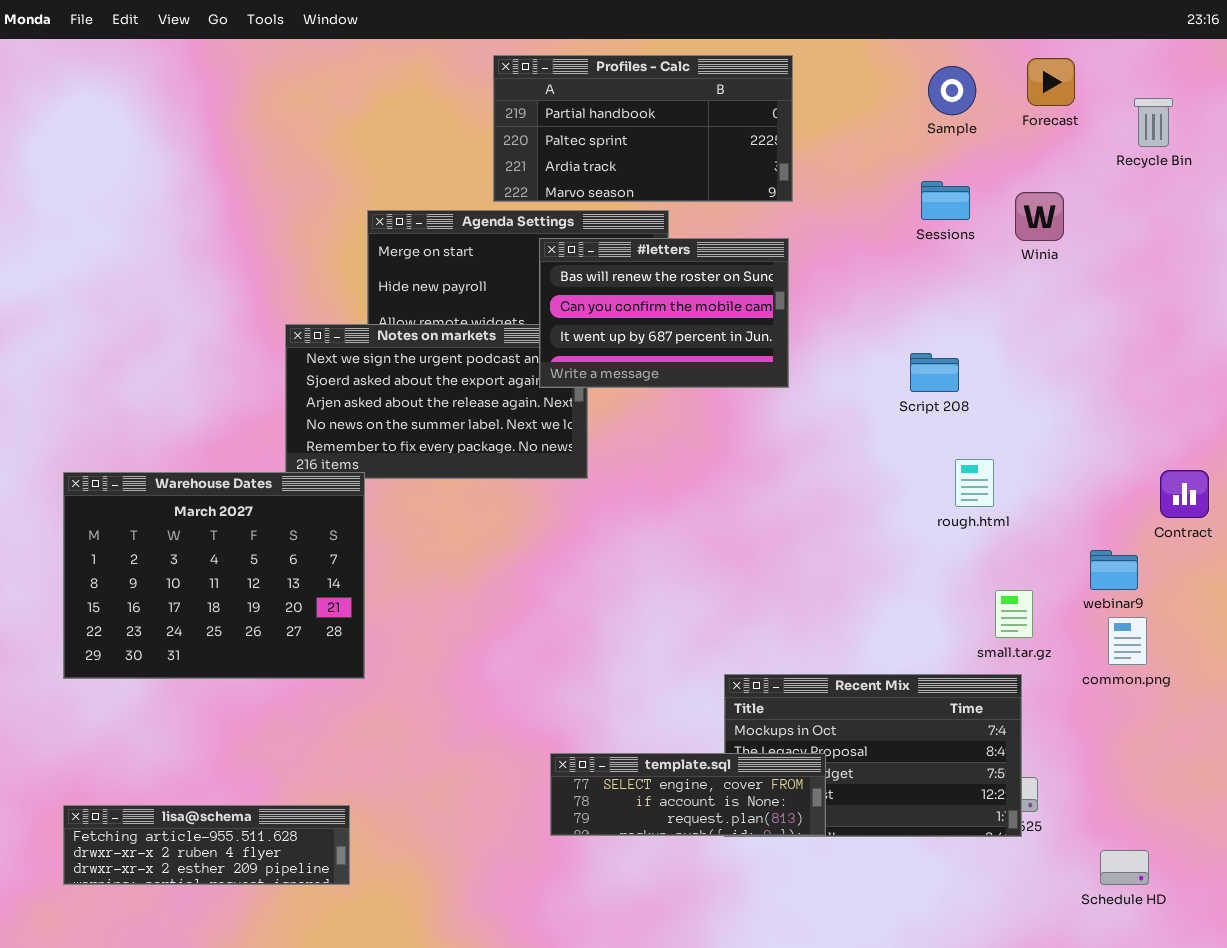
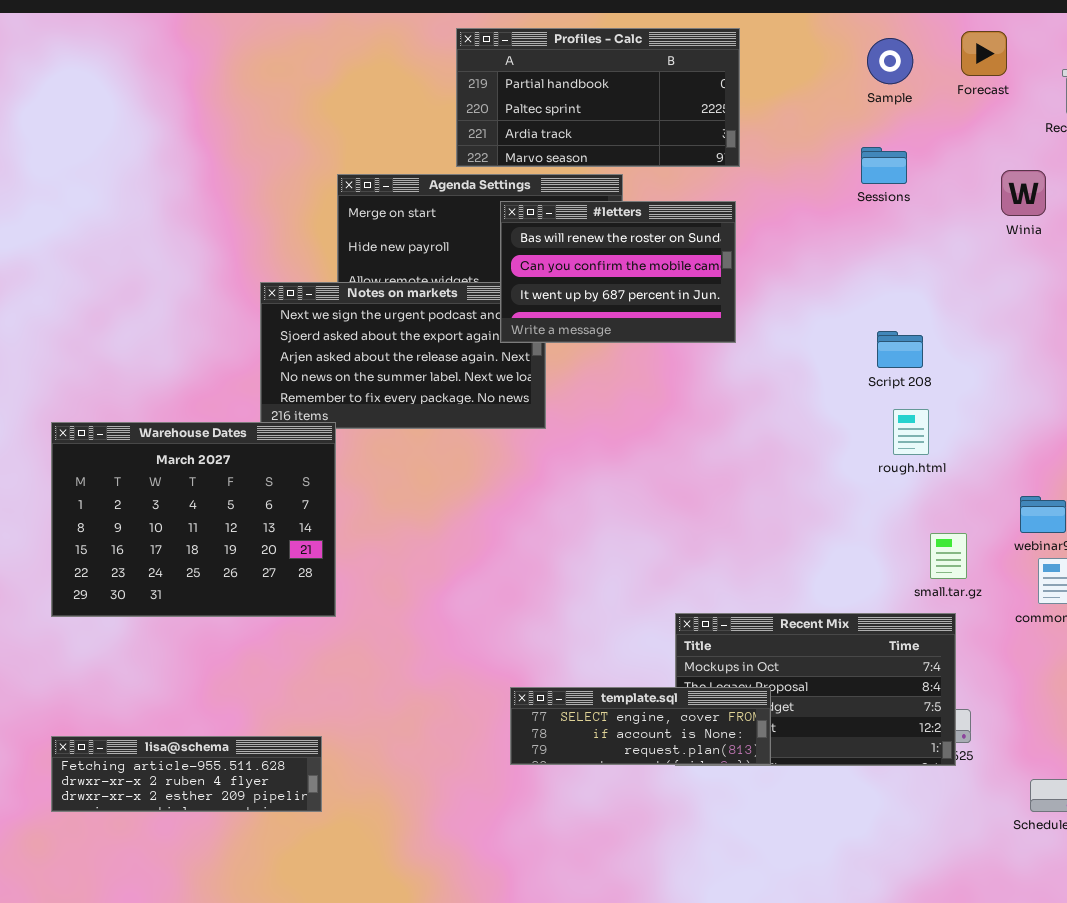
Winia: [1015,192,1064,241] -> [1001,170,1046,216], moved
Script 208: [910,353,959,392] -> [877,331,923,368], moved

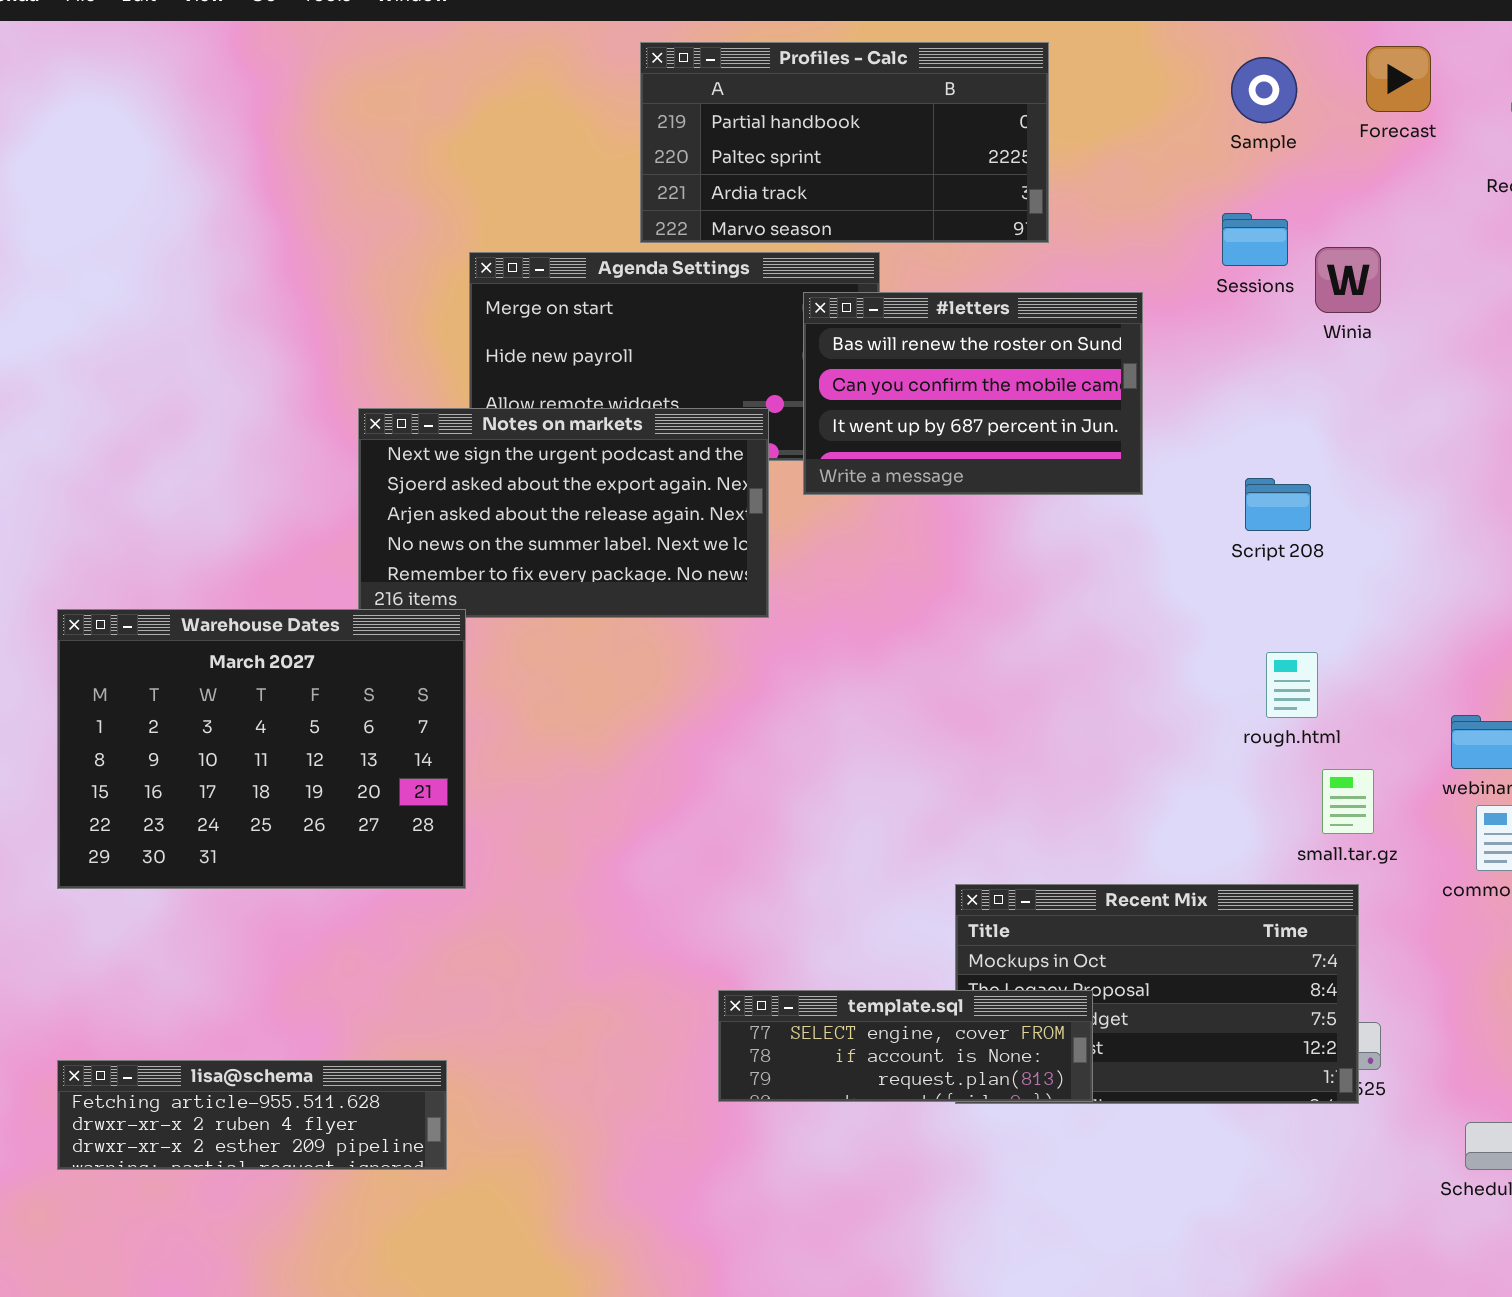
Winia: [1001,170,1046,216] -> [1315,247,1381,313], moved
#letters: [500,201,736,343] -> [803,292,1143,495], moved
rough.html: [893,409,929,455] -> [1266,652,1318,718], moved

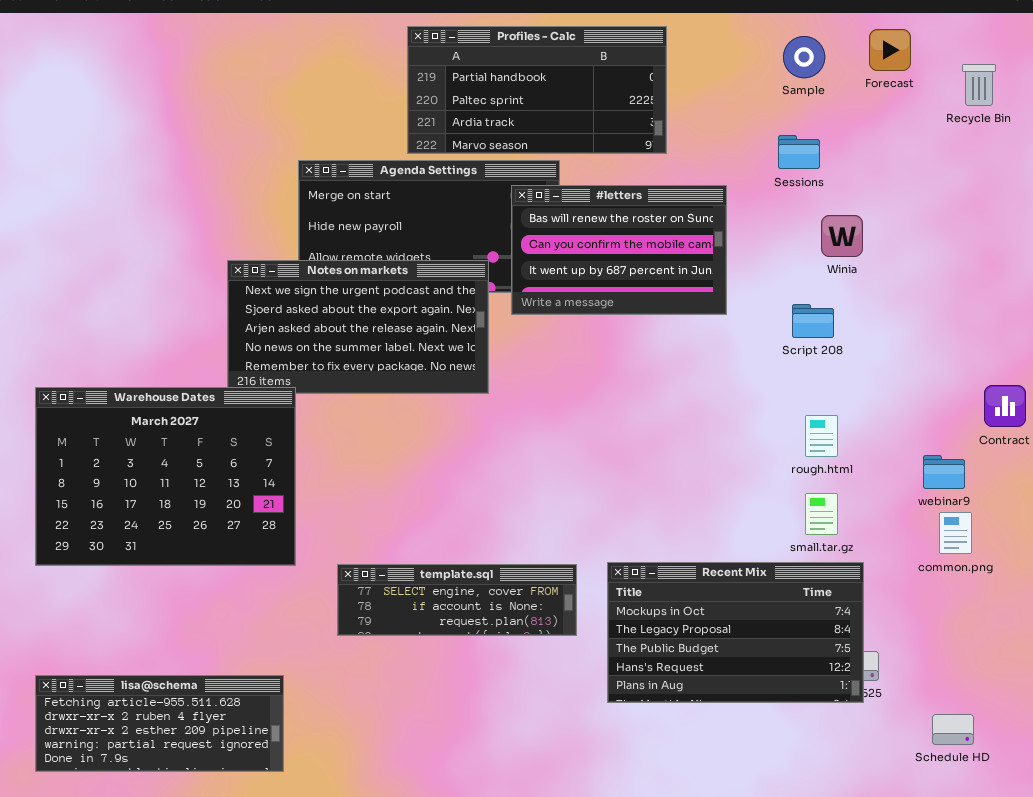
Winia: [1315,247,1381,313] -> [821,215,863,257], moved
small.tar.gz: [1322,769,1374,834] -> [805,493,838,535], moved
template.sql: [718,990,1093,1102] -> [337,564,577,636], moved
lisa@schema: [57,1060,447,1170] -> [35,675,284,772], resized

